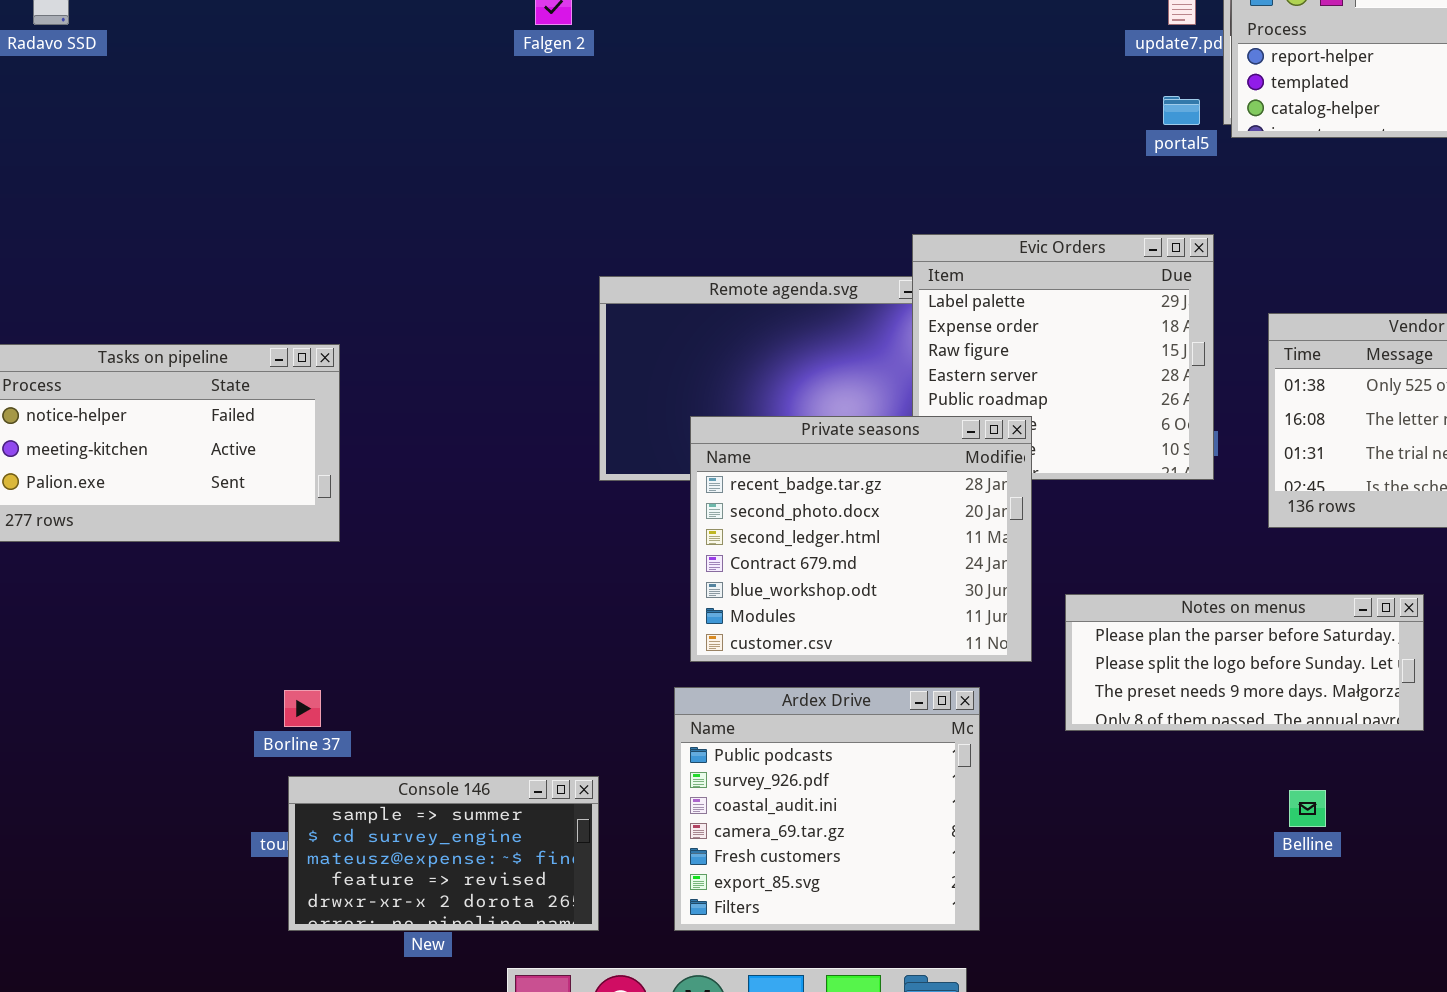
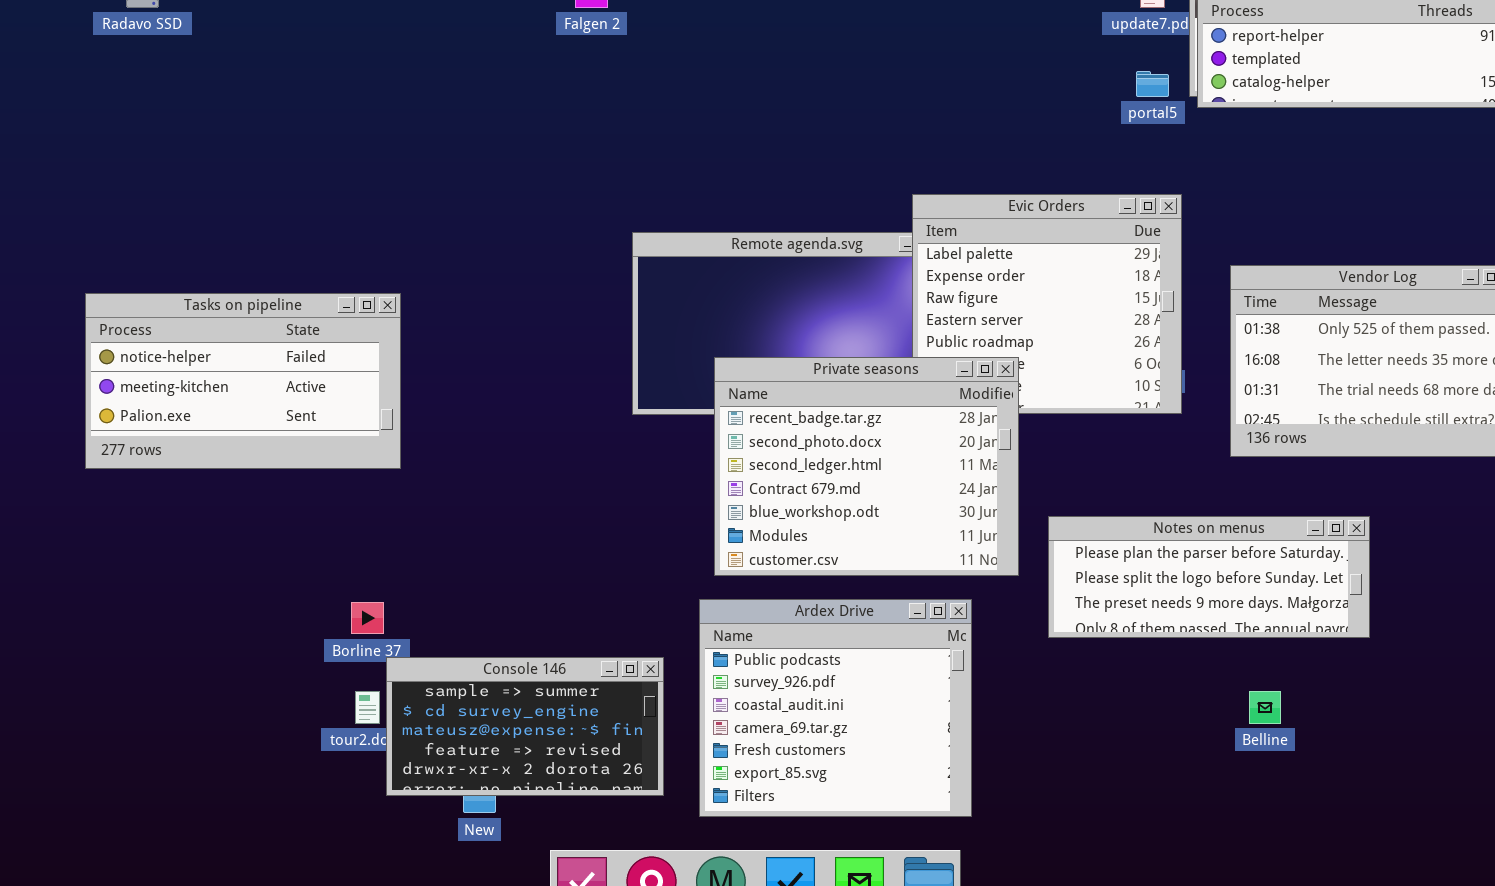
Console 146: [288,776,599,931] -> [386,657,664,796], moved

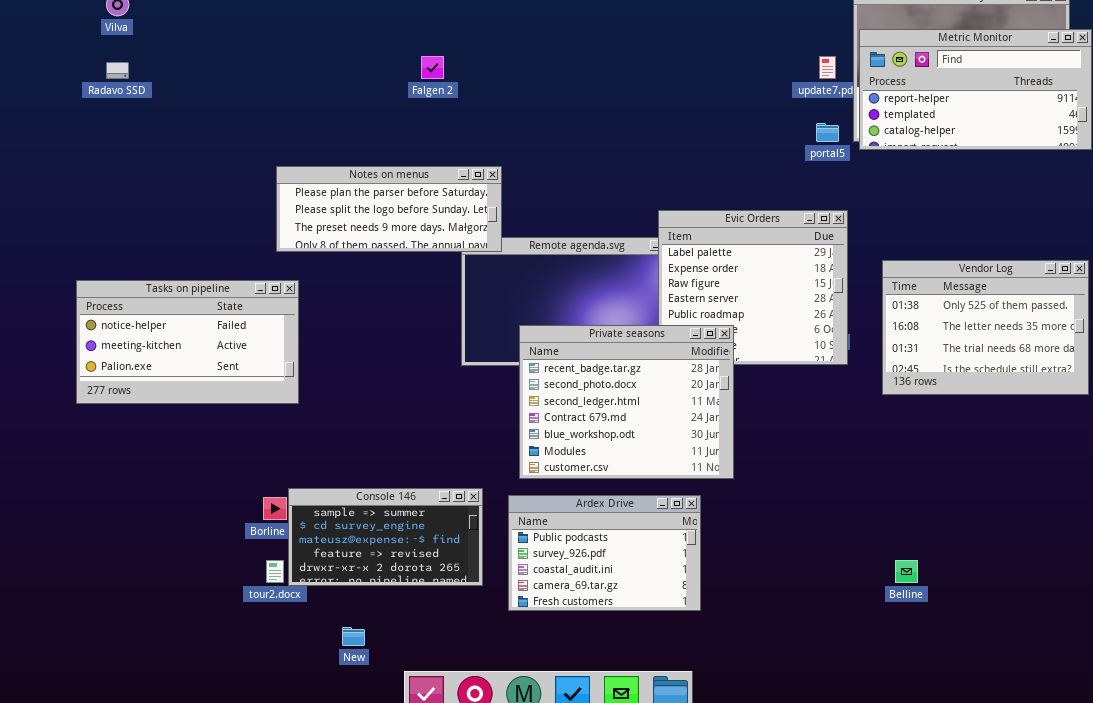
Notes on menus: [1048,516,1370,638] -> [276,166,502,252], moved
Ardex Drive: [699,599,972,817] -> [508,495,701,611], resized
Console 146: [386,657,664,796] -> [288,488,483,586], moved

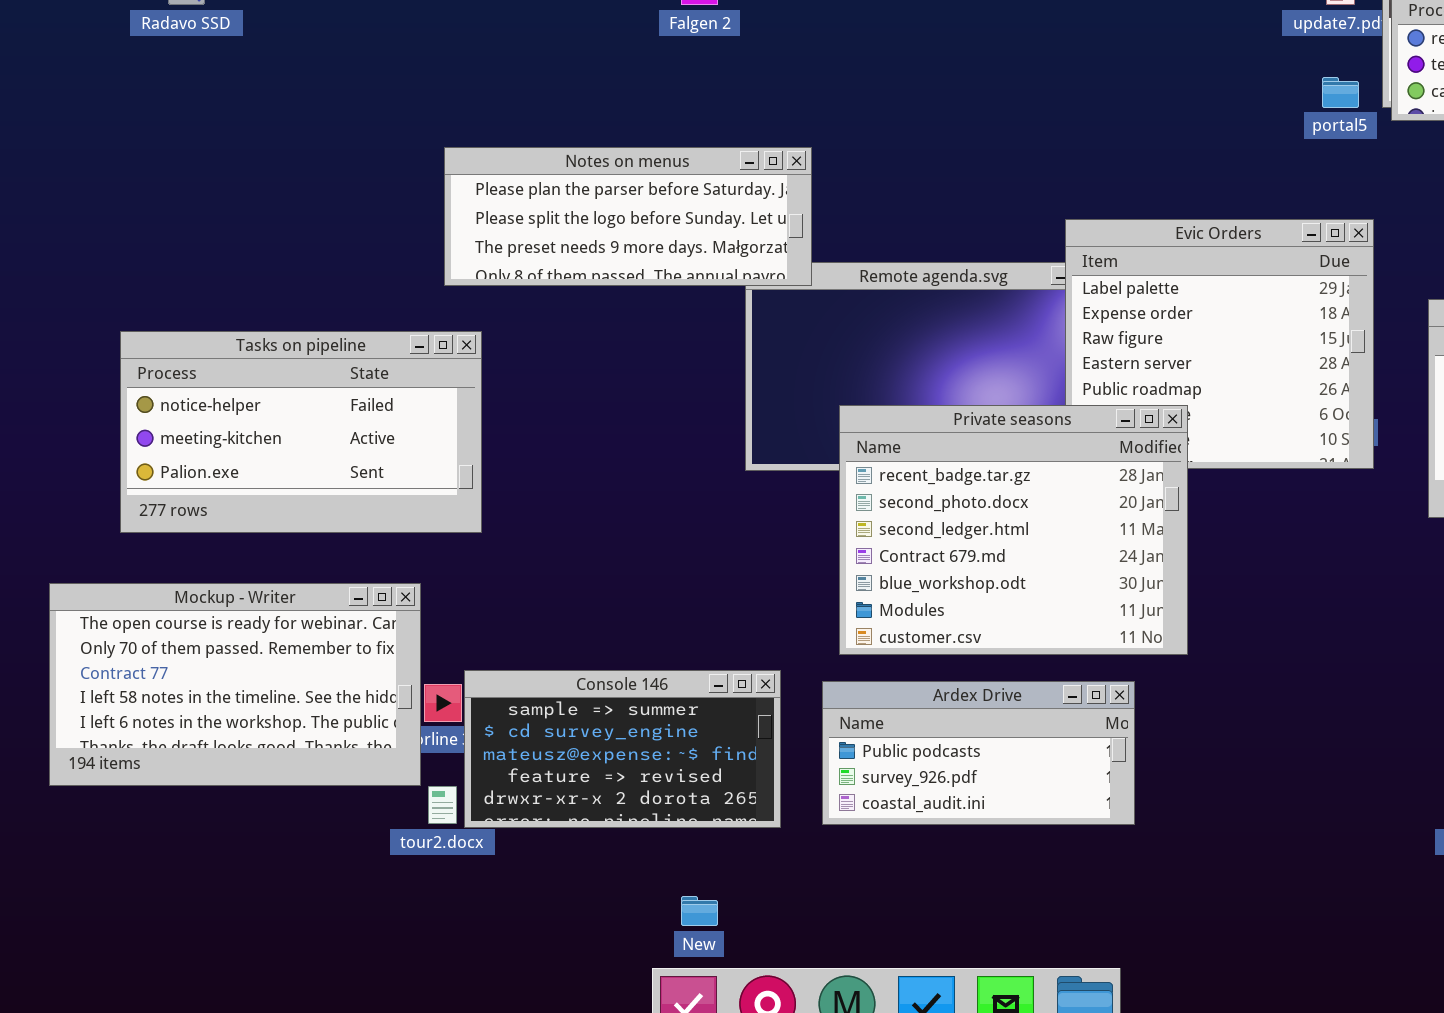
Mockup - Writer: none -> [49,583,421,786], opened
Ardex Drive: [508,495,701,611] -> [822,681,1135,825], resized
New: [342,627,365,646] -> [681,896,718,926], moved

